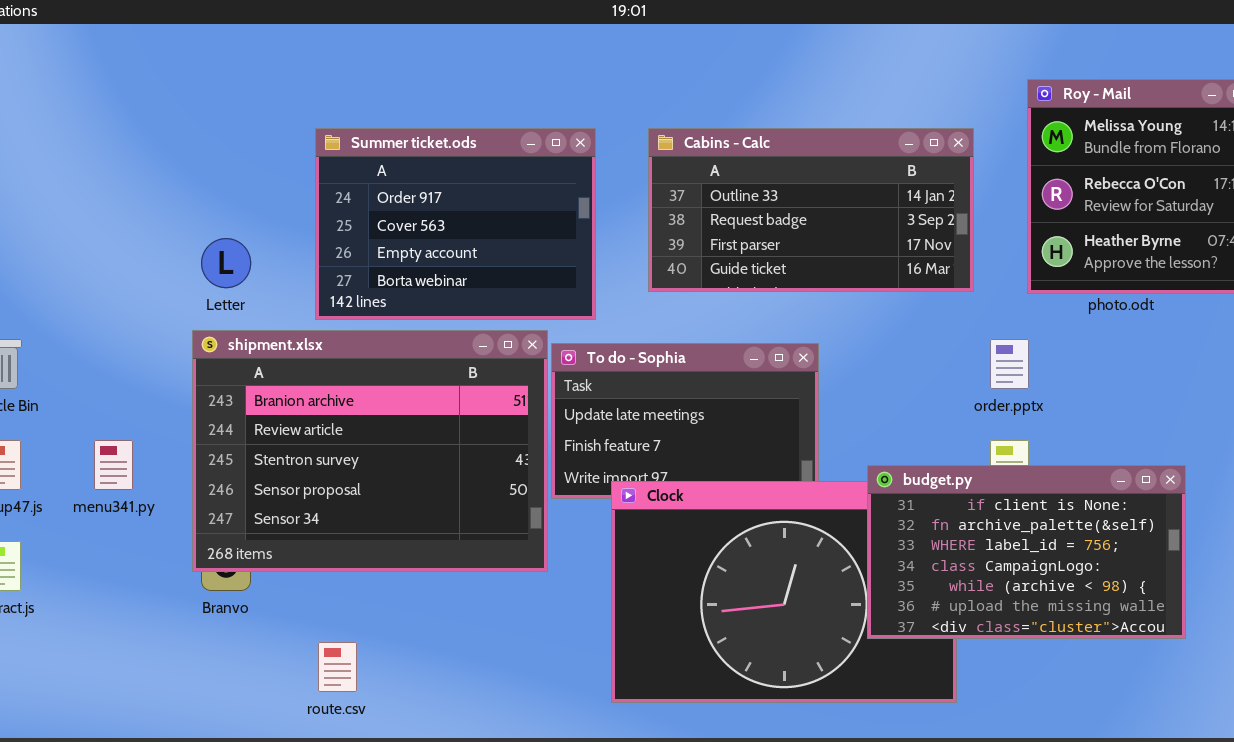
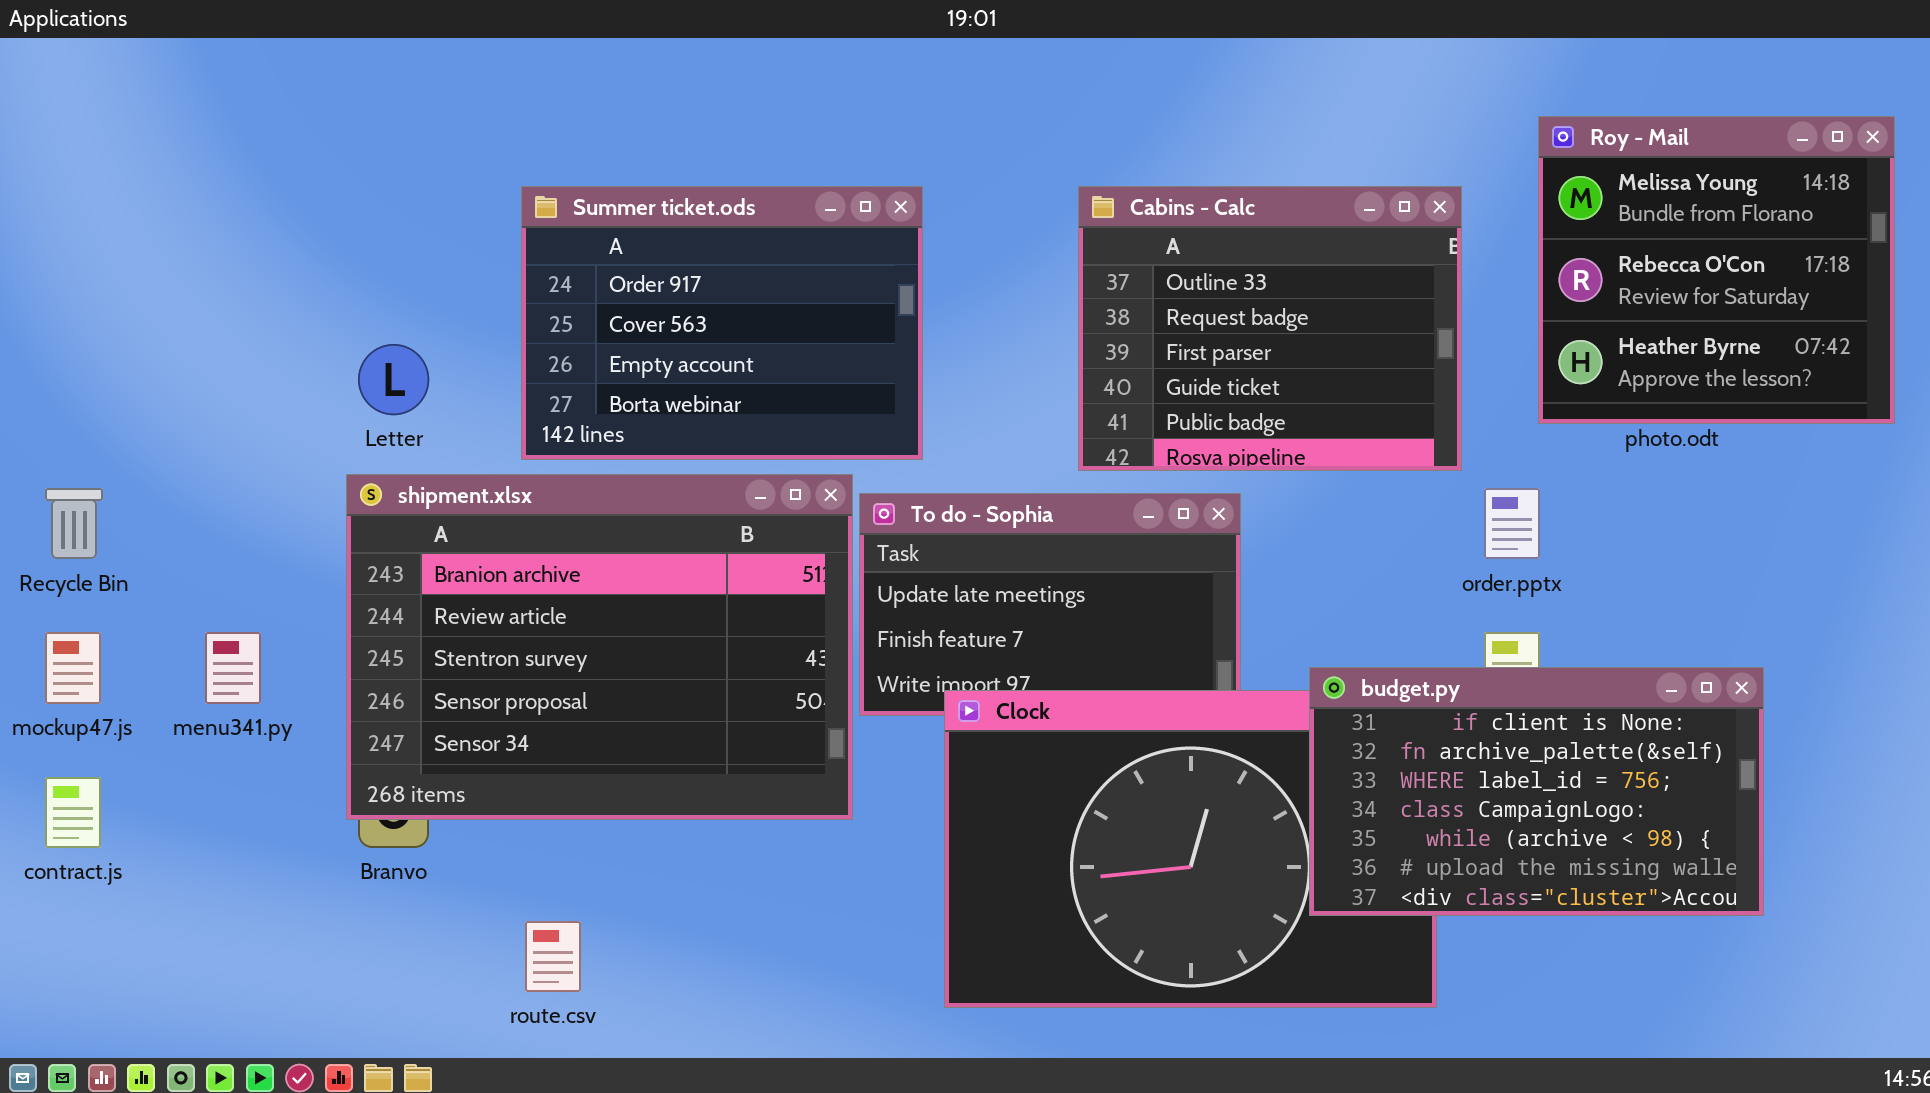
Cabins - Calc: [648,128,974,292] -> [1078,186,1462,471], resized

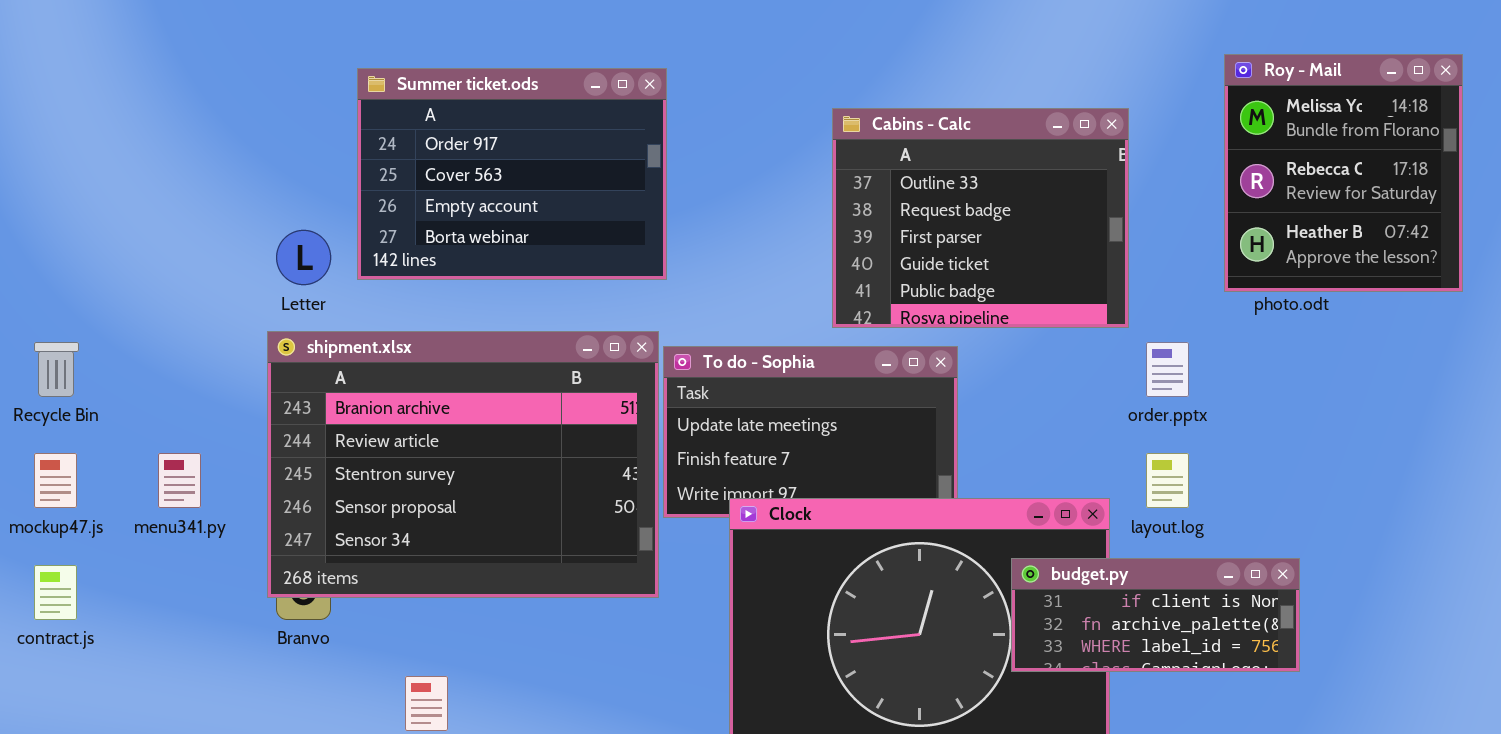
Roy - Mail: [1538,116,1895,424] -> [1224,54,1463,292], resized
Summer ticket.ods: [521,186,923,460] -> [357,68,667,280], moved
budget.py: [1309,667,1764,916] -> [1011,558,1300,672], resized

